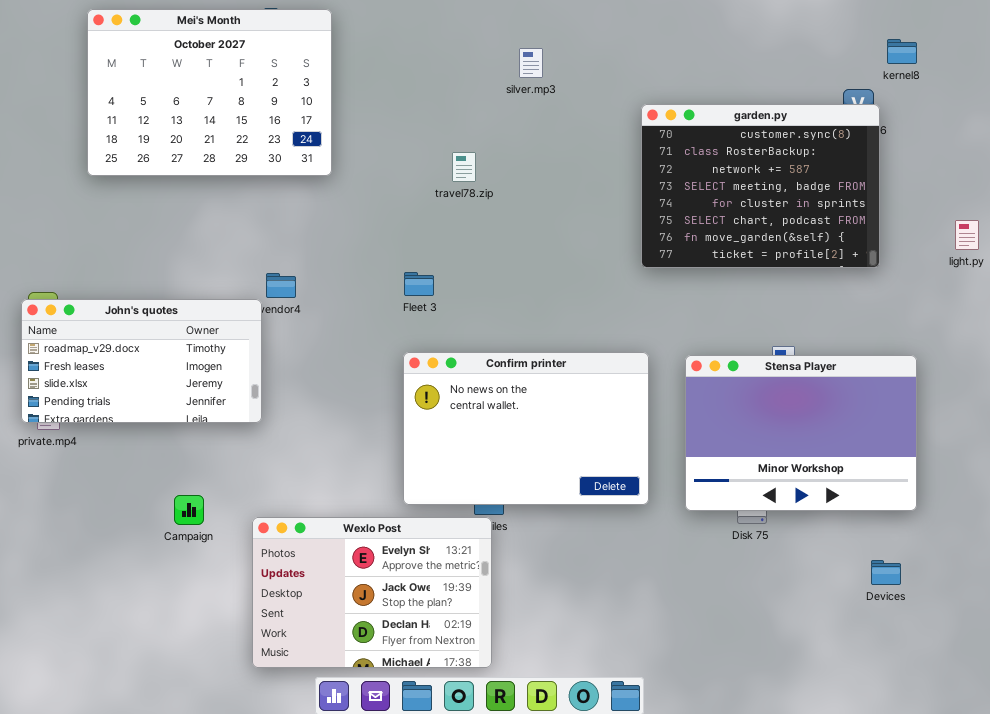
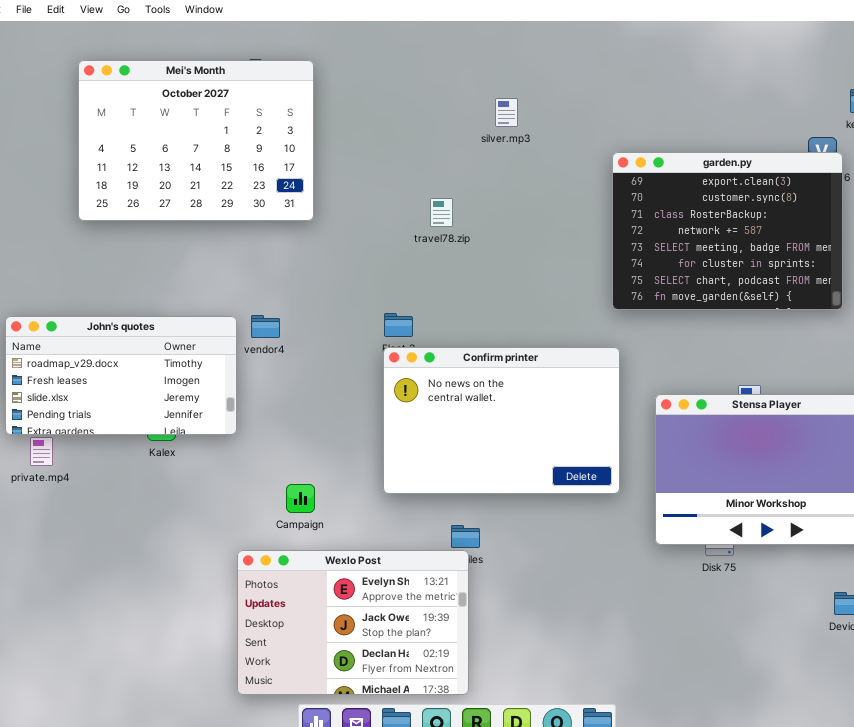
garden.py: [641,104,880,268] -> [612,152,843,310], scrolled up 1 row
John's quotes: [21,299,262,423] -> [5,316,237,435], moved
Confirm printer: [403,352,649,505] -> [383,347,620,494], moved
Campaign: [174,495,204,525] -> [286,484,315,513], moved

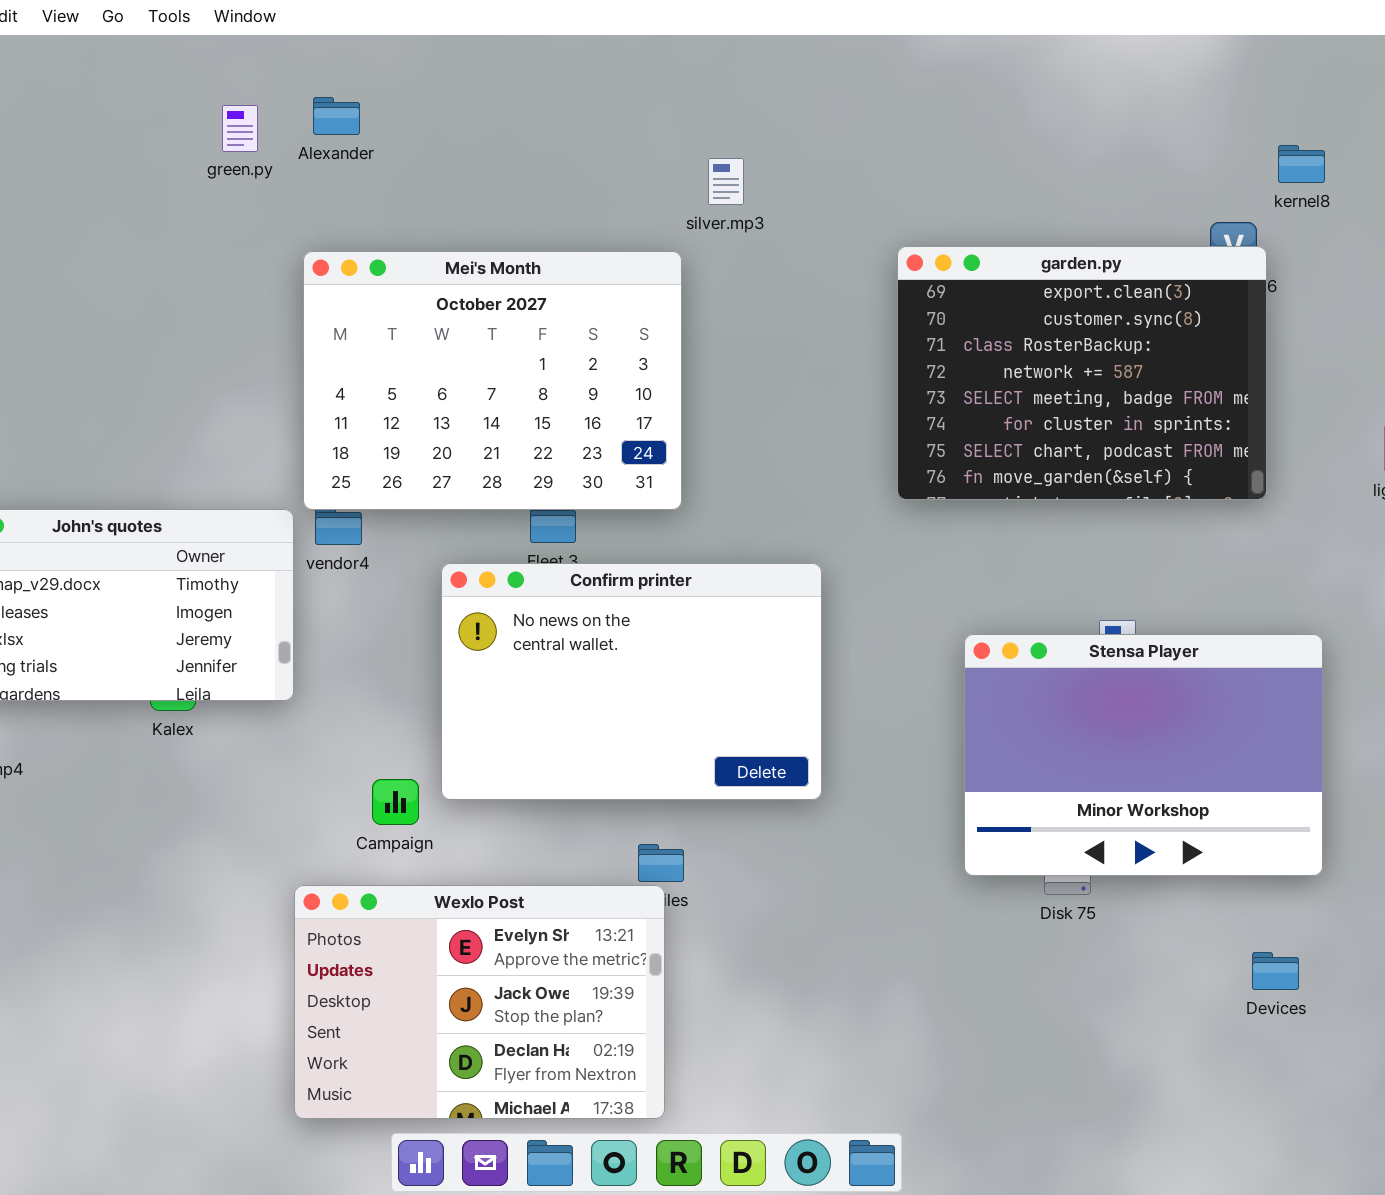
Mei's Month: [78,60,314,221] -> [303,251,682,510], moved
Confirm printer: [383,347,620,494] -> [441,563,822,800], moved

